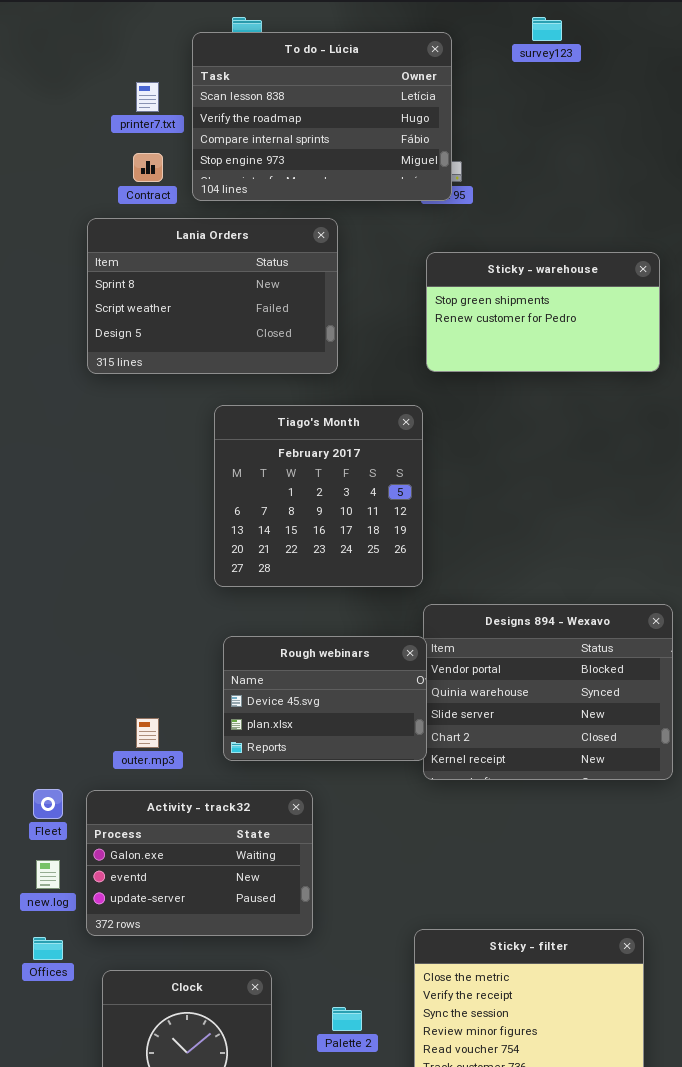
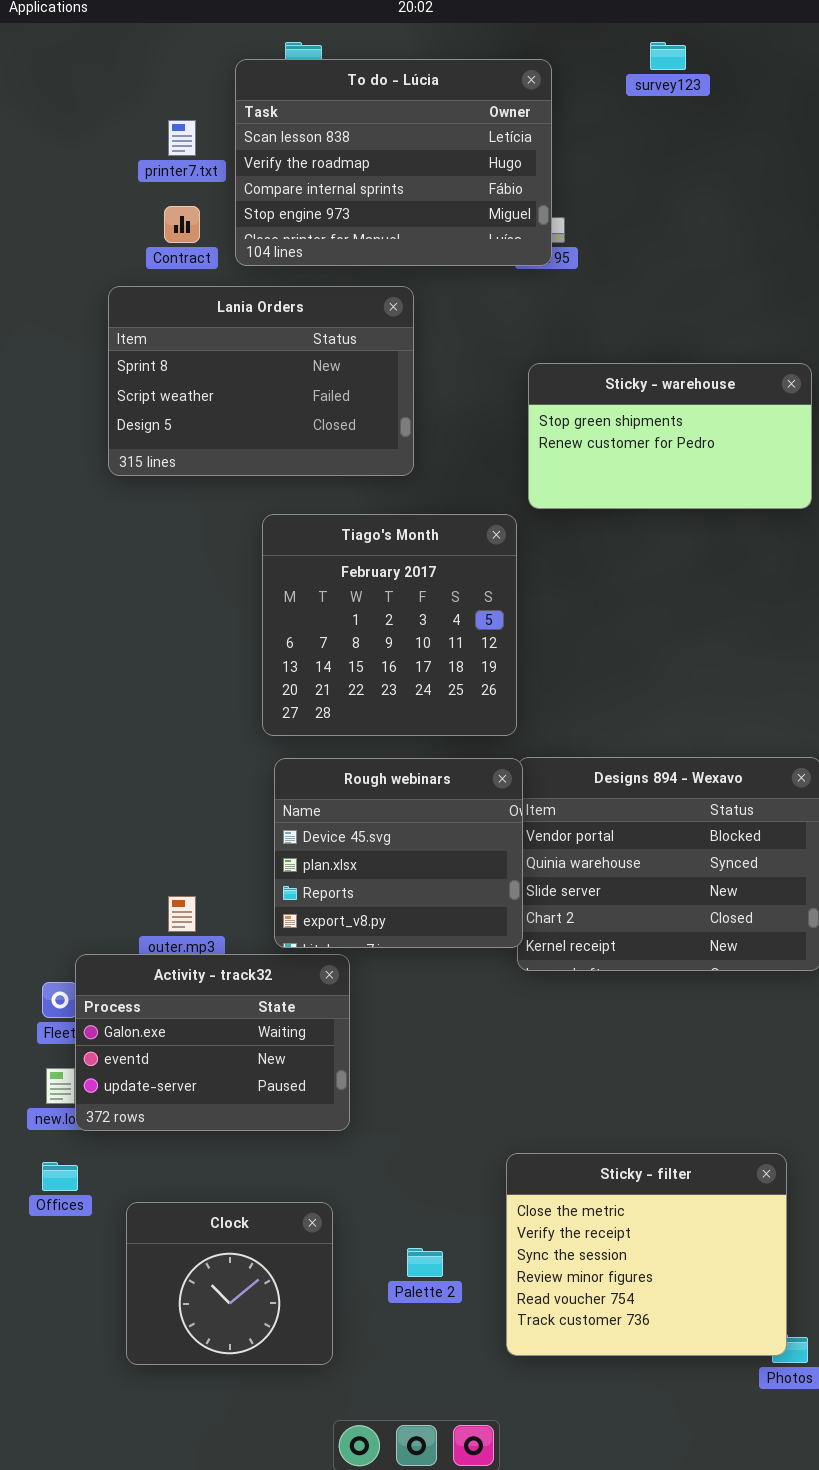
Sticky - warehouse: [426,252,660,372] -> [528,363,812,509], moved
Rough webinars: [223,636,427,761] -> [274,758,523,948], resized
Activity - track32: [86,790,313,936] -> [75,954,350,1131], moved

